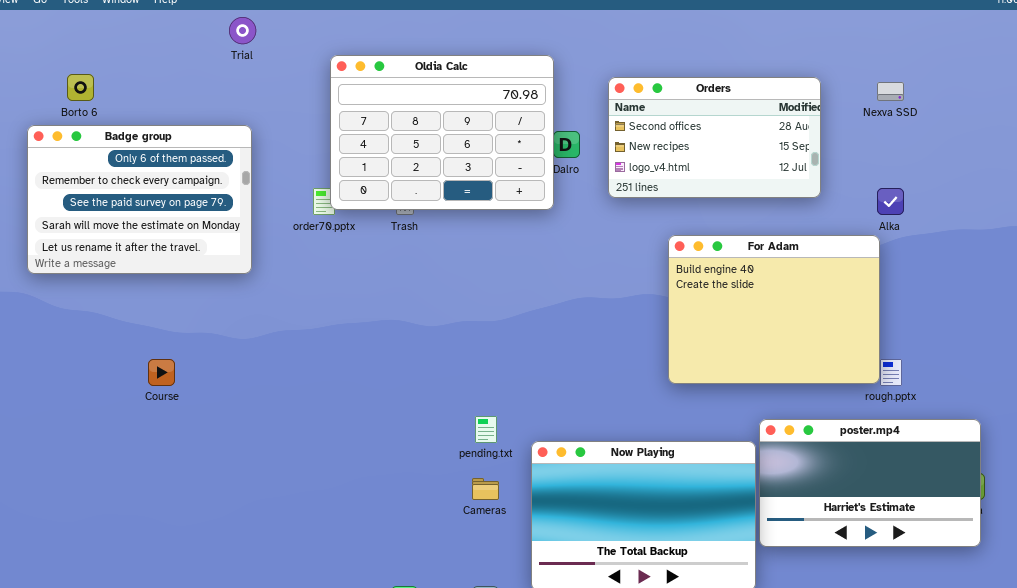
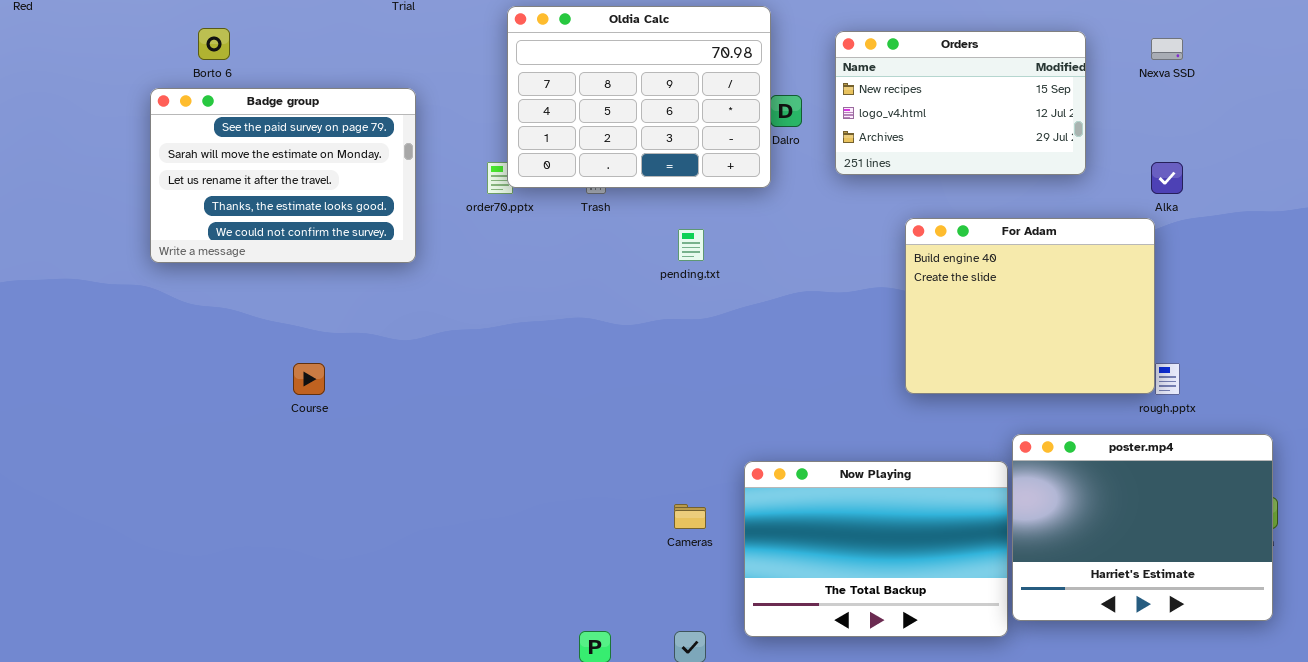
Orders: [608,77,821,198] -> [835,31,1086,175], scrolled down 1 row
Badge group: [27,125,252,274] -> [150,88,416,263], scrolled down 2 rows
pending.txt: [475,416,497,443] -> [678,229,704,261], moved
poster.mp4: [759,419,981,547] -> [1012,434,1273,621], resized

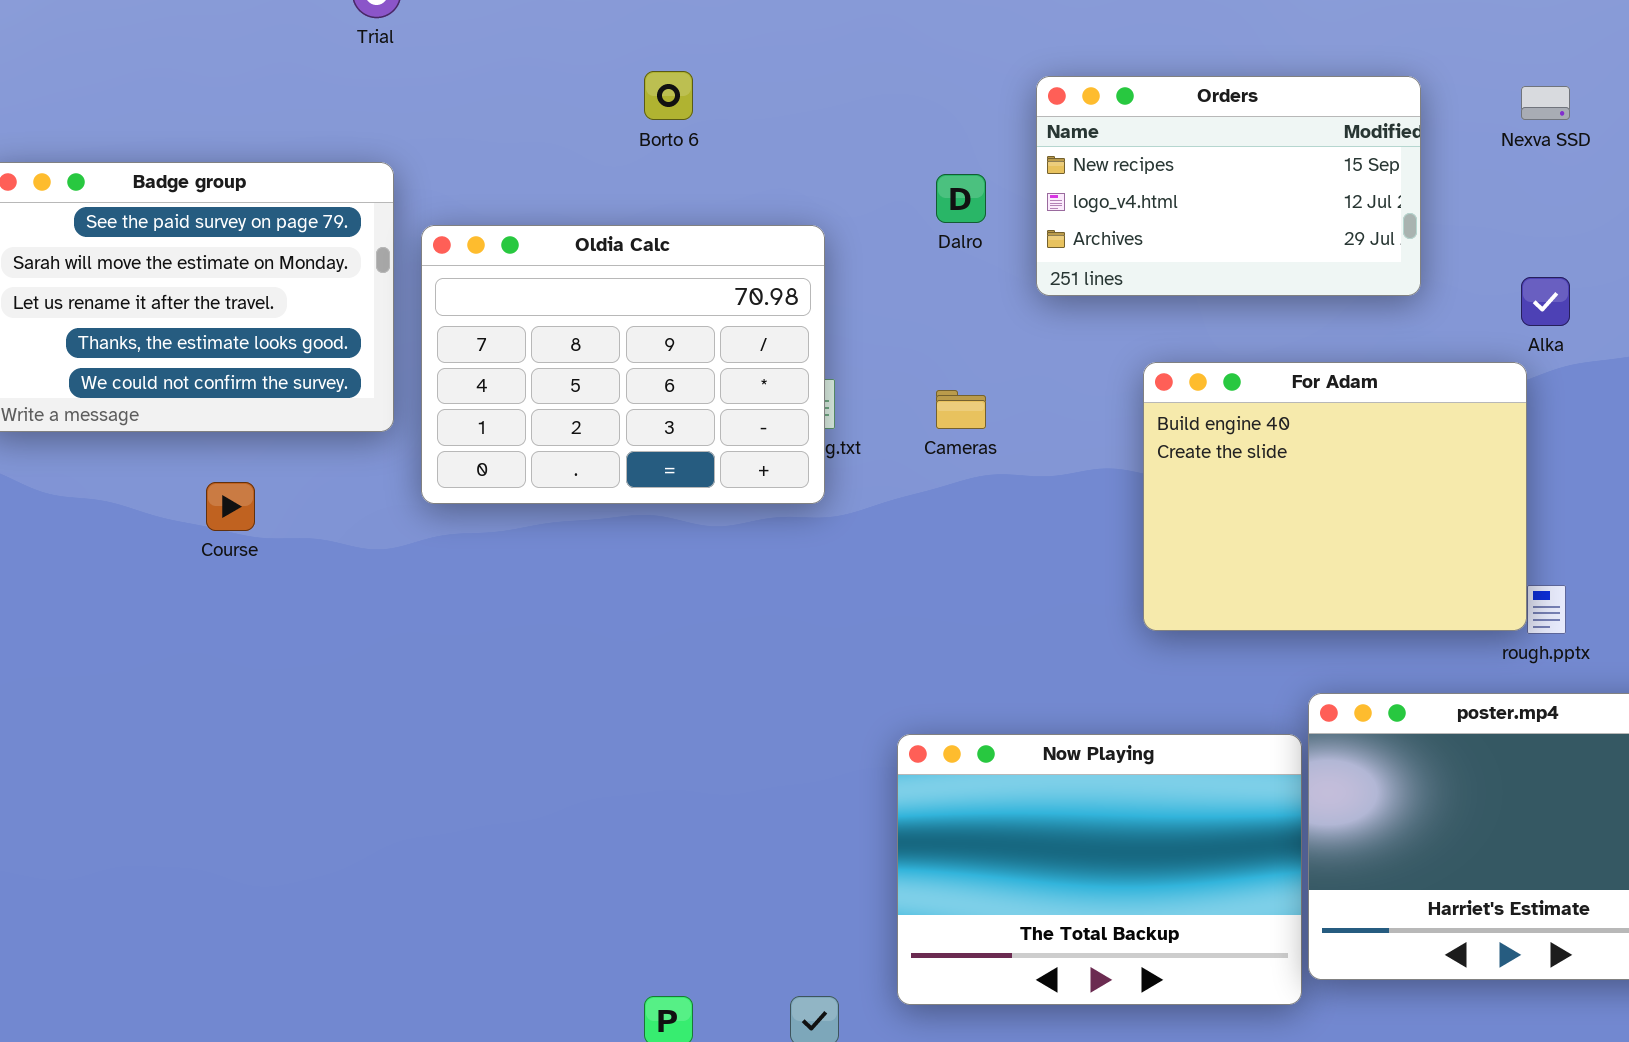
Oldia Calc: [507,6,771,188] -> [421,225,825,504], moved
Borto 6: [198,28,230,60] -> [644,71,693,120], moved
Course: [293,363,325,395] -> [206,482,255,531], moved
Cameras: [674,504,706,529] -> [936,390,986,429], moved

